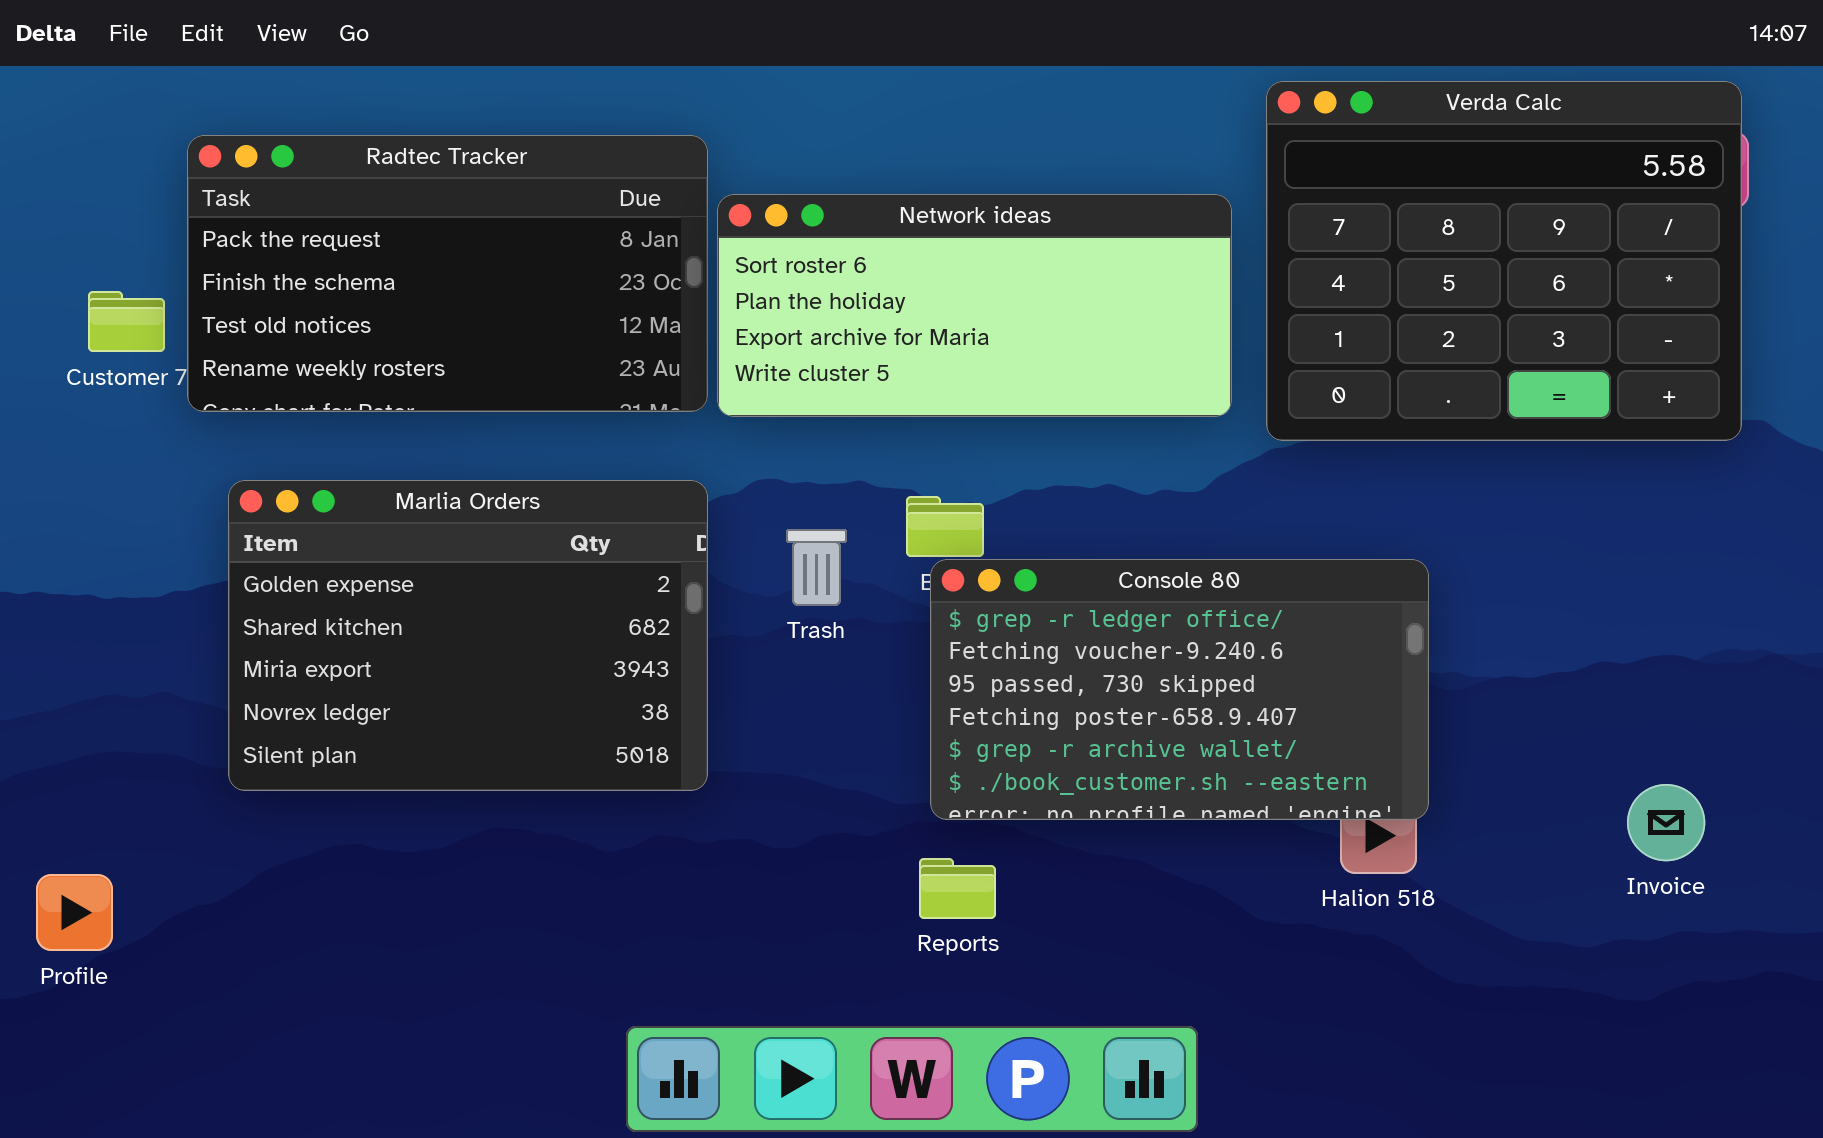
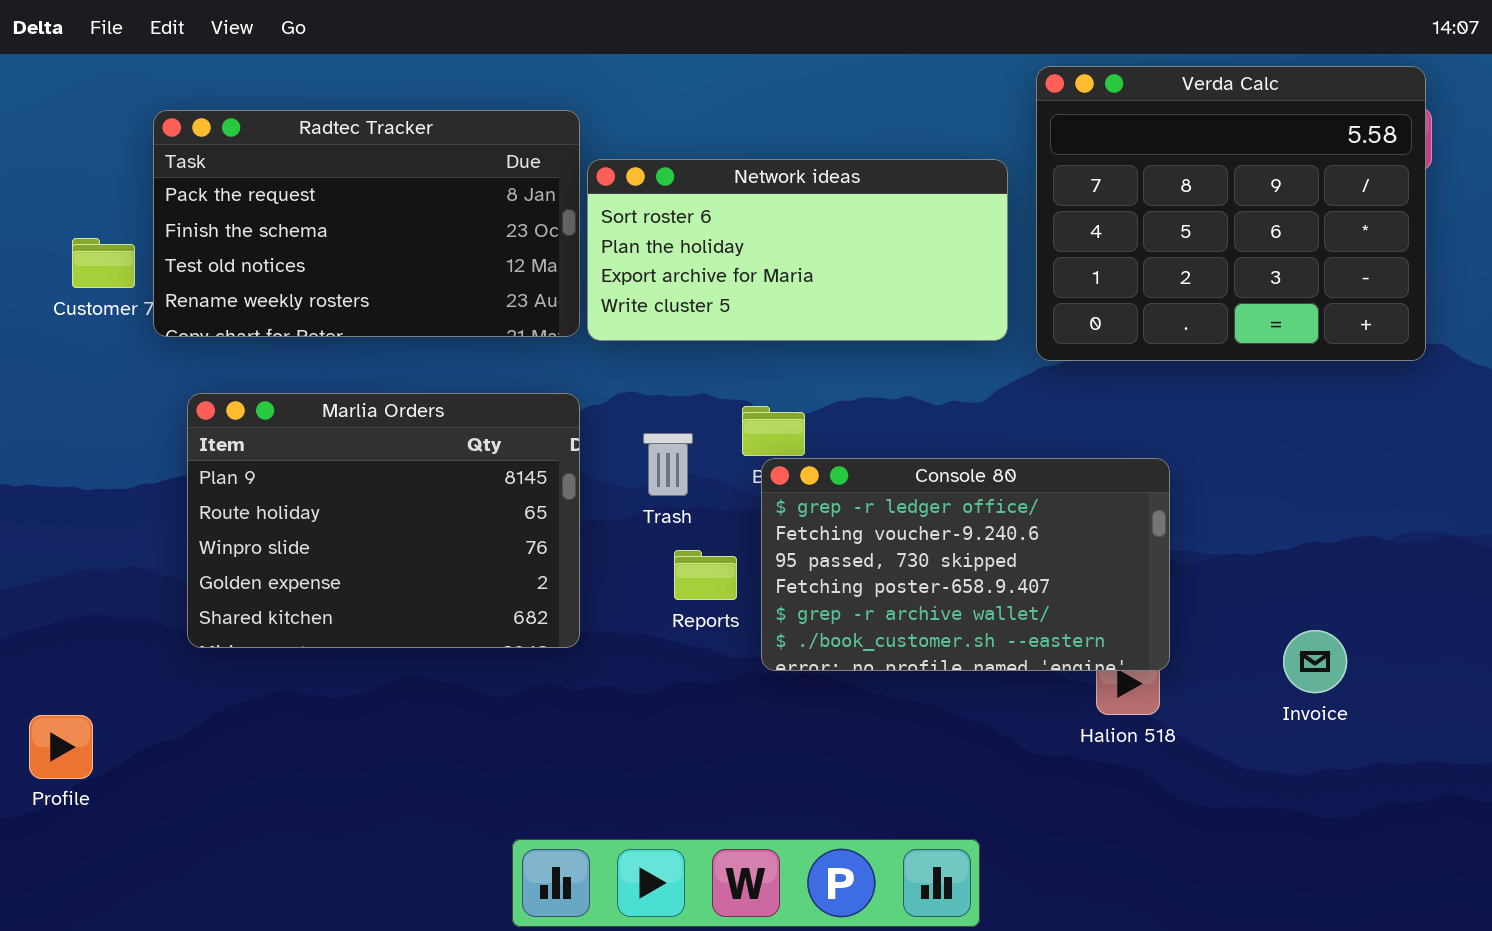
Marlia Orders: [228,480,708,791] -> [187,393,580,648], scrolled up 3 rows
Invoice: [1627,784,1705,861] -> [1283,630,1347,693], moved
Reports: [919,858,996,919] -> [674,550,737,600], moved

